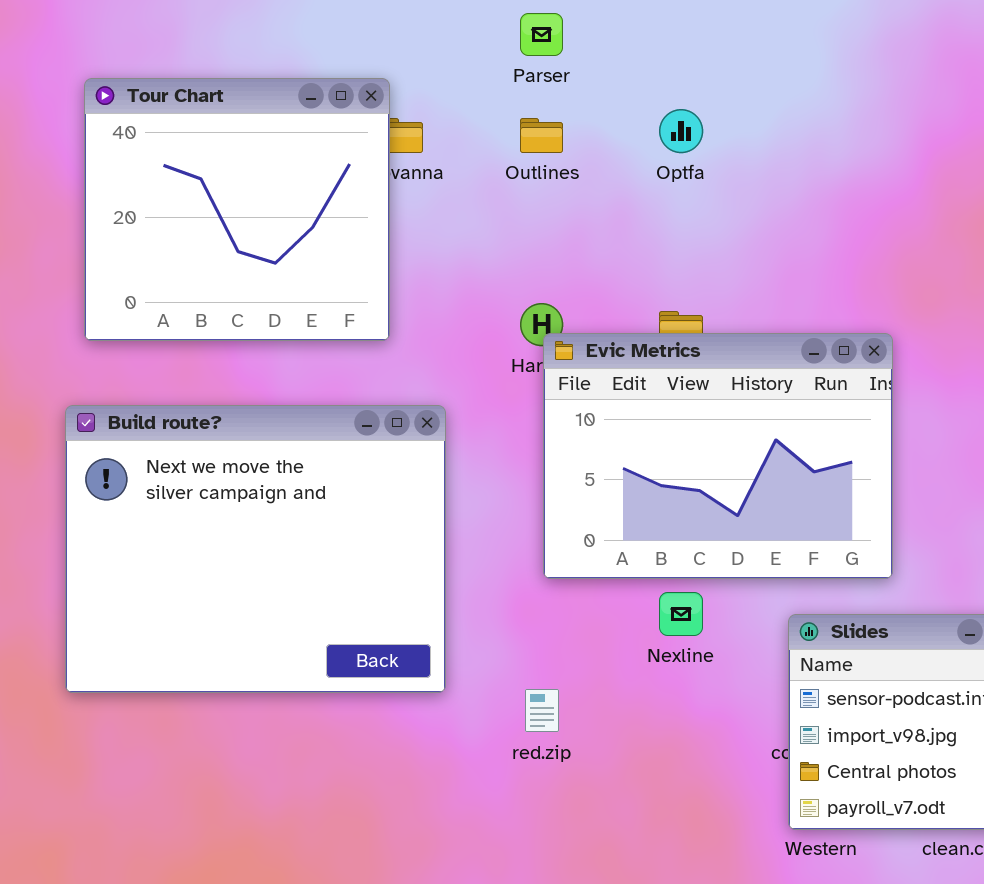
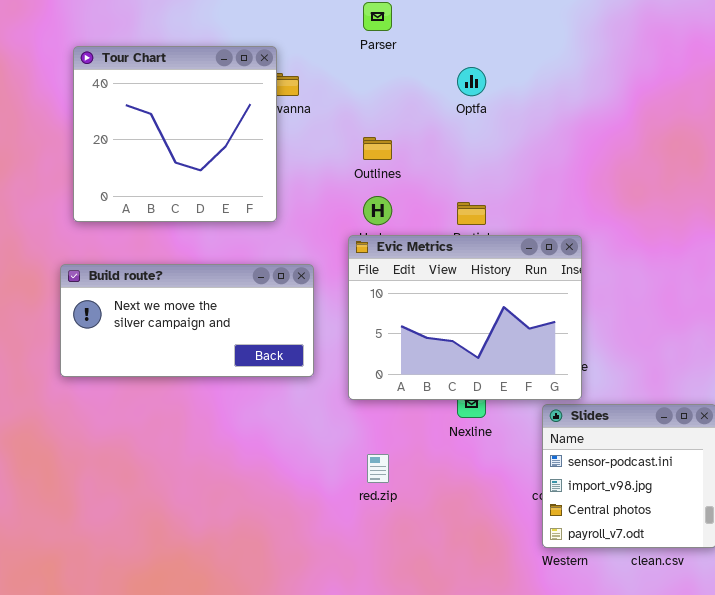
Outlines: [520,118,563,153] -> [363,137,392,160], moved
Evic Metrics: [543,333,893,579] -> [348,235,582,400], moved
Build route?: [65,405,446,693] -> [60,264,314,377], resized

